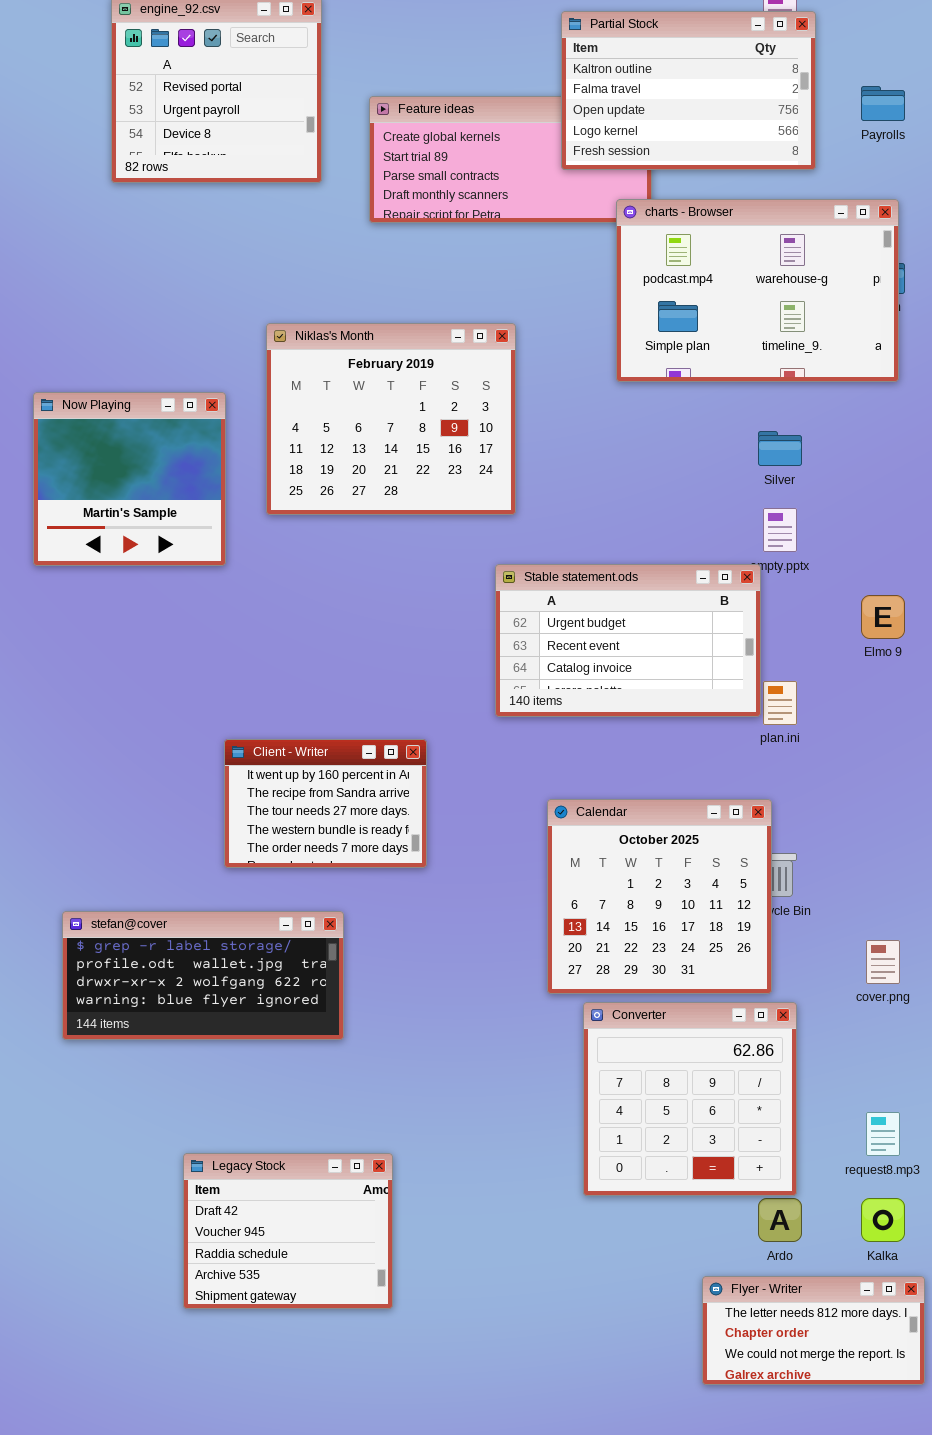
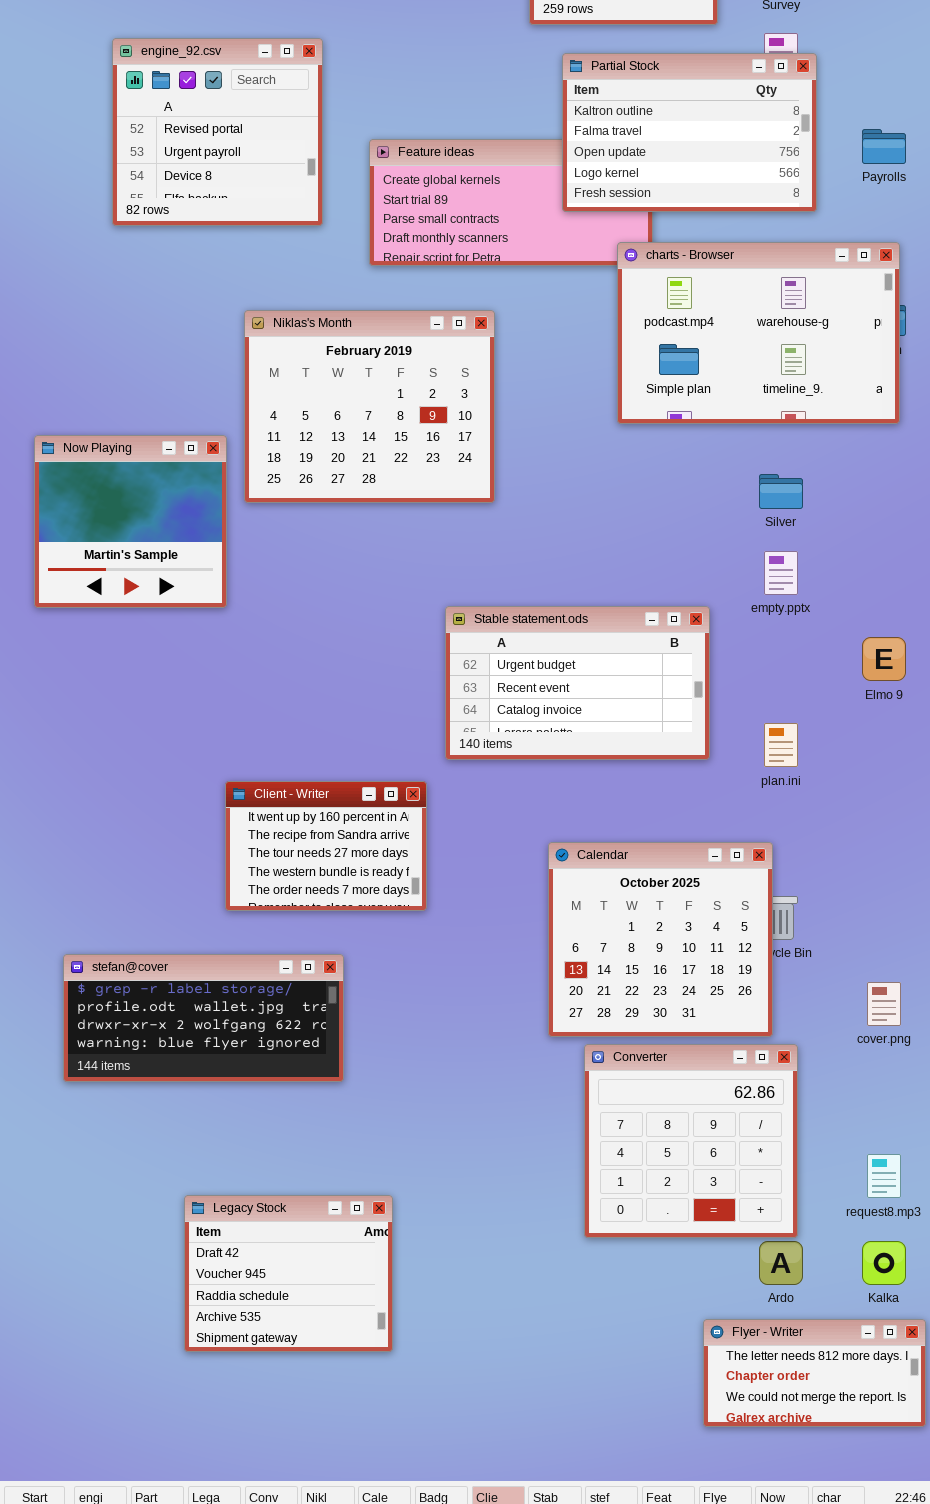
Niklas's Month: [266,323,516,515] -> [244,310,495,503], moved
Stable statement.ods: [495,564,761,717] -> [445,606,710,760], moved

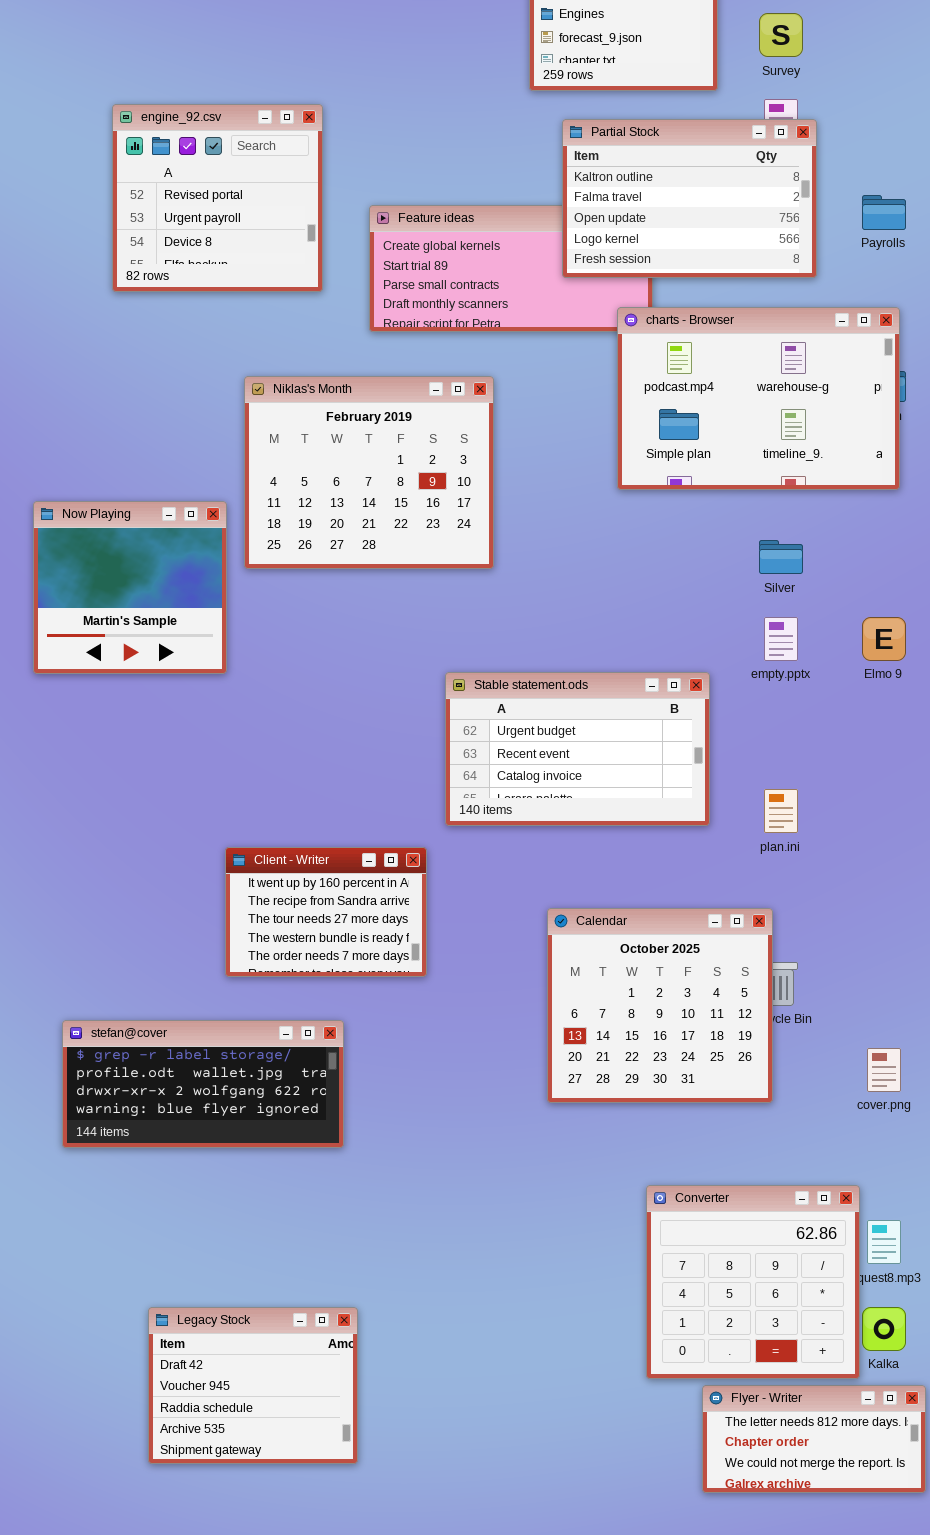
Elmo 9: [862,637,906,681] -> [862,617,906,661], moved
Converter: [584,1044,798,1238] -> [646,1185,860,1379], moved
Legacy Stock: [184,1195,393,1352] -> [148,1307,358,1464], moved

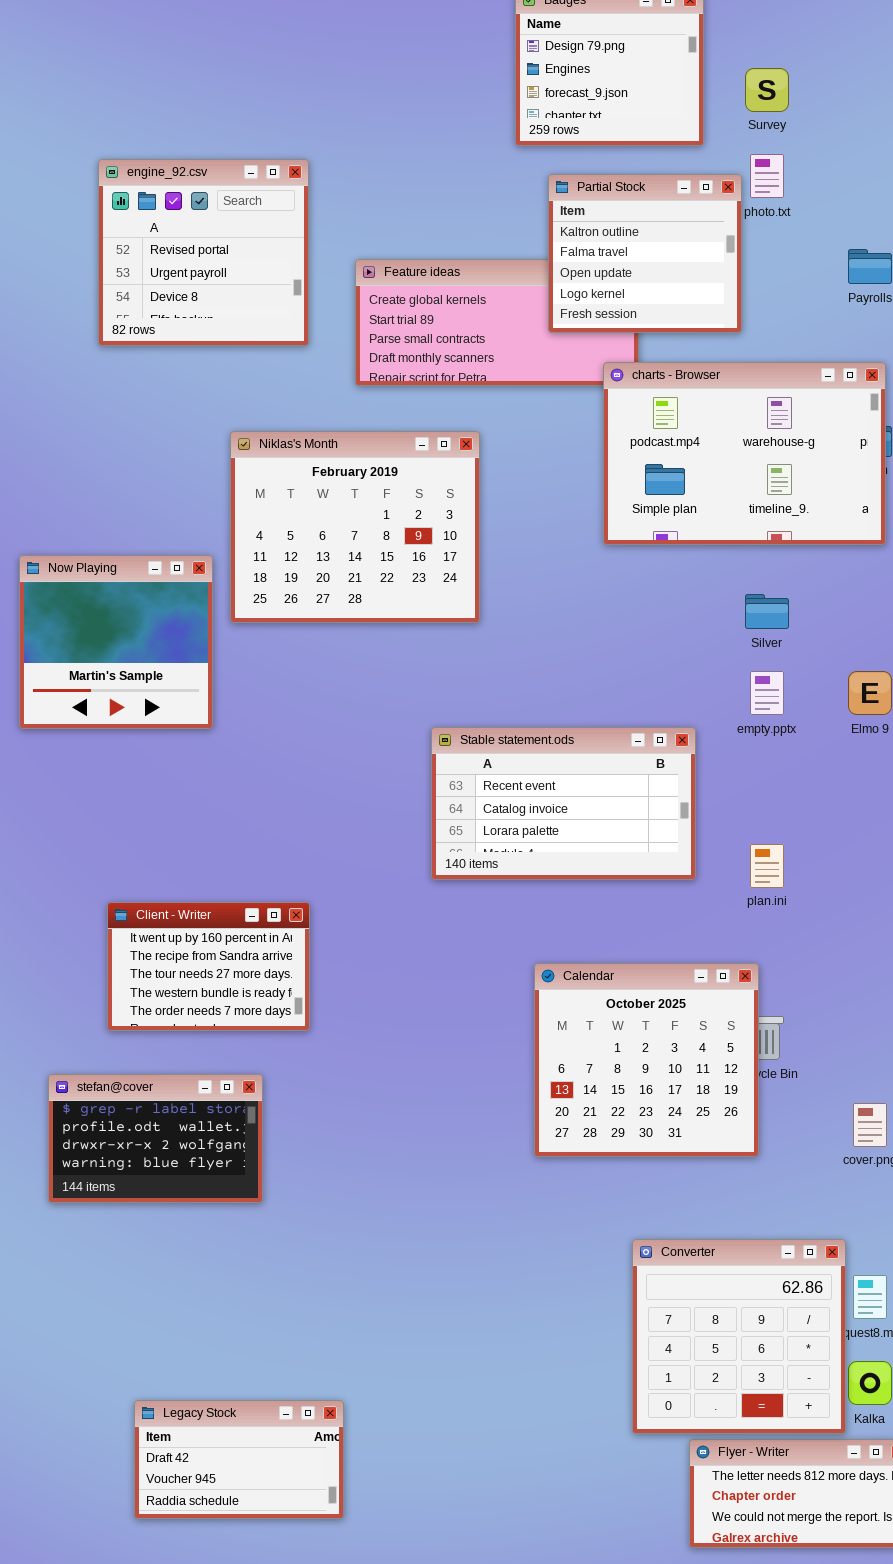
Partial Stock: [562,119,817,278] -> [548,174,742,333], resized
Stable statement.ods: [445,672,710,826] -> [431,727,696,880], scrolled down 1 row
Client - Writer: [225,847,427,977] -> [107,902,310,1031], moved
stefan@cover: [62,1020,344,1148] -> [48,1074,263,1203], resized
Legacy Stock: [148,1307,358,1464] -> [134,1400,344,1519], resized

